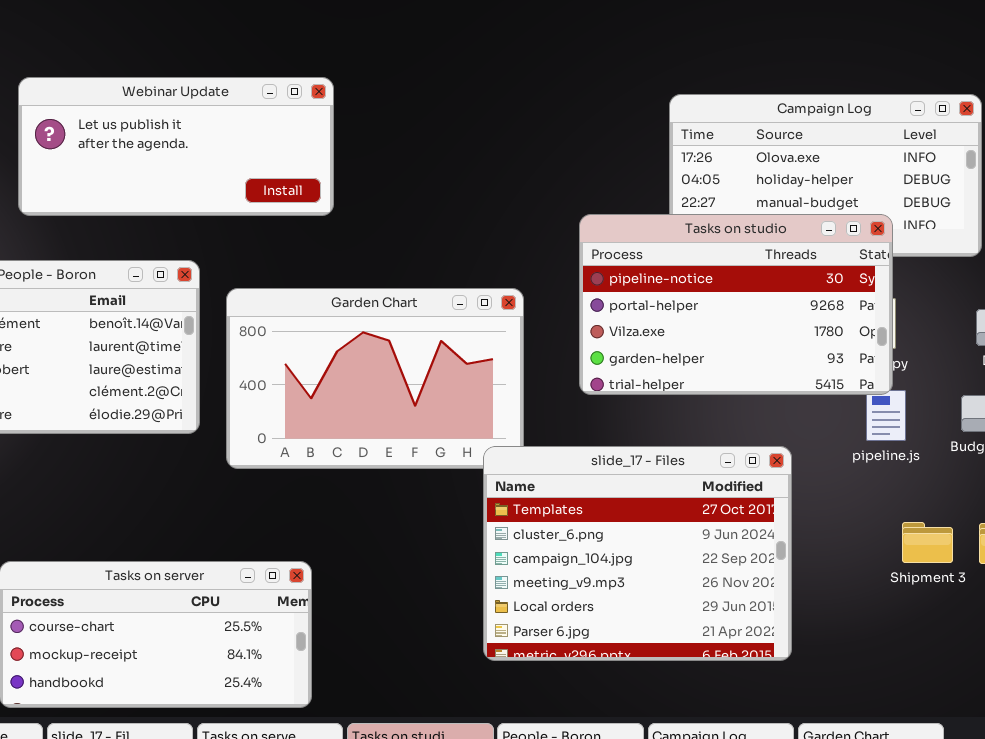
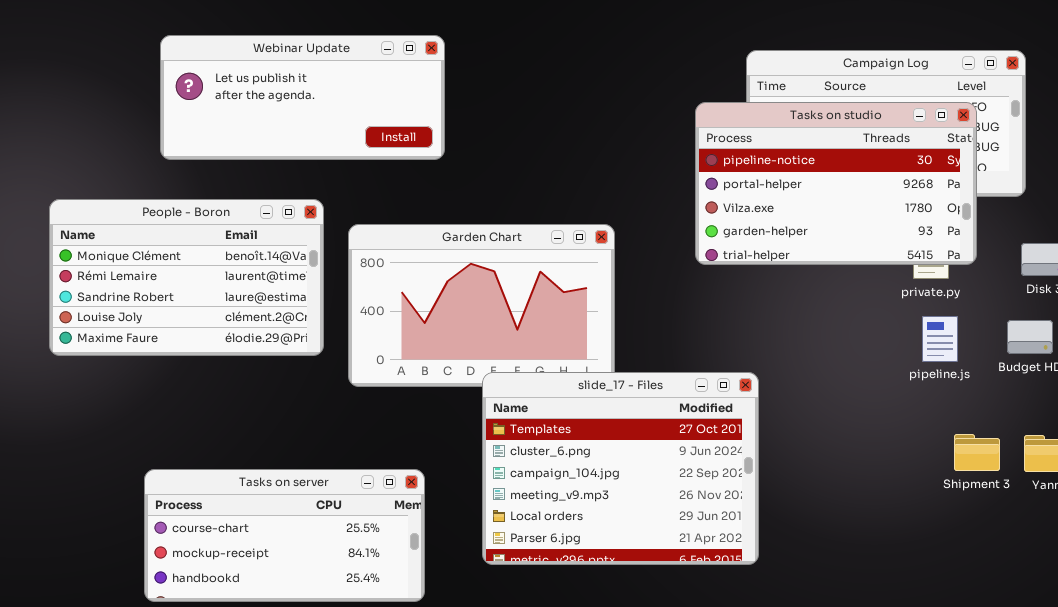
Tasks on studio: [579,214,893,395] -> [695,102,977,265], moved
slide_17 - Files: [483,446,792,661] -> [482,372,759,565], moved

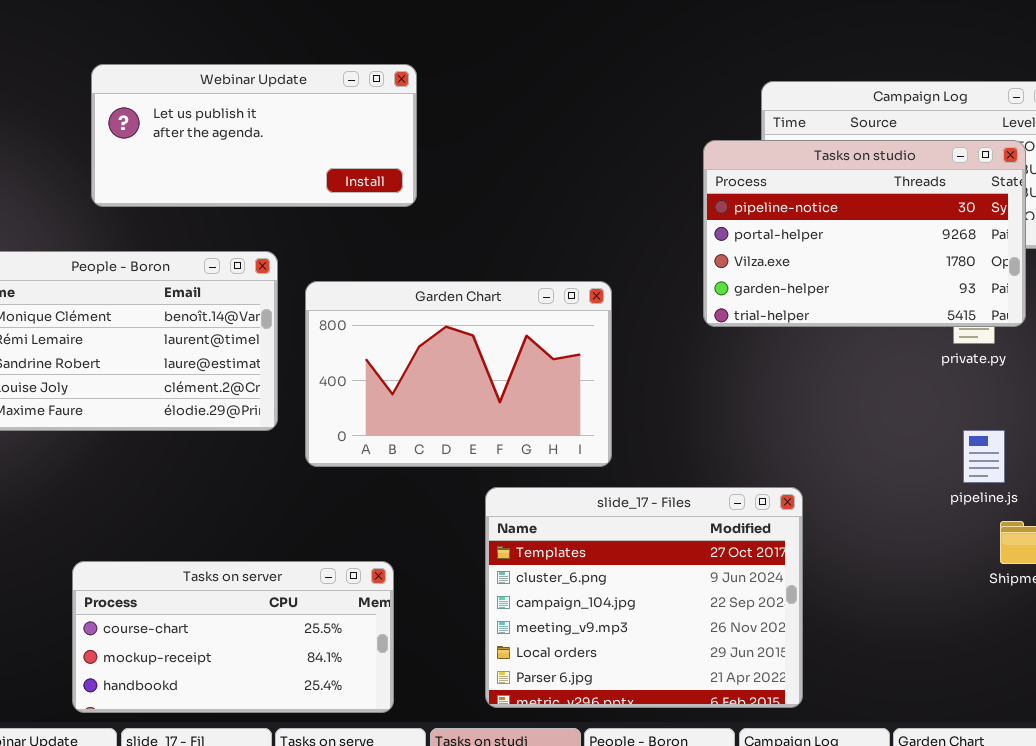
pipeline.js: [922,316,958,362] -> [963,430,1005,483], moved
slide_17 - Files: [482,372,759,565] -> [485,487,803,708], moved

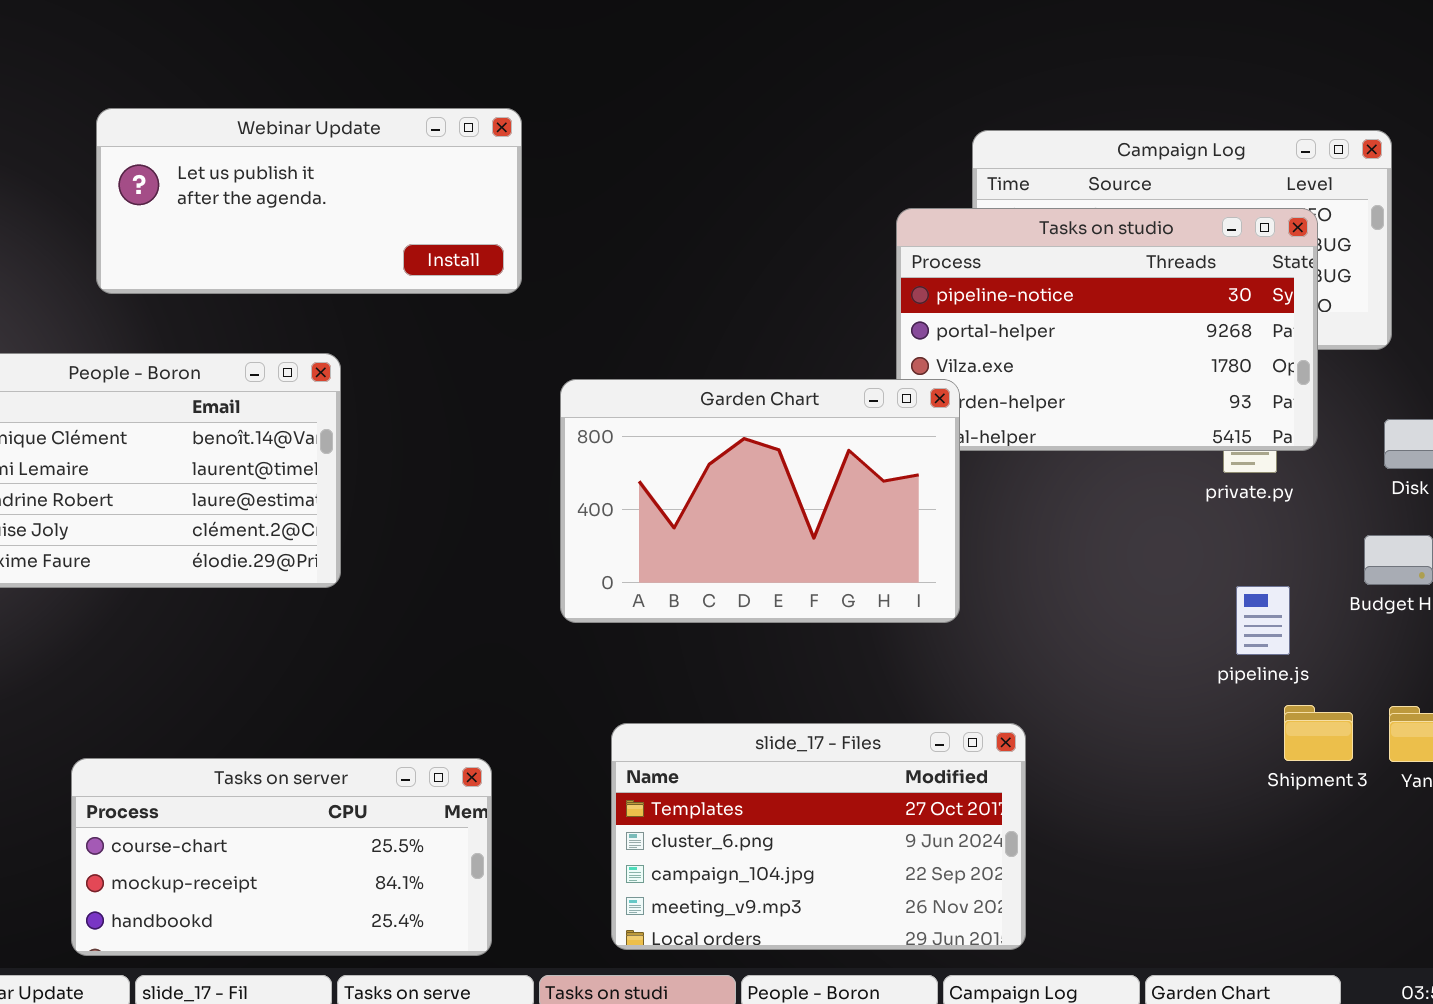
Garden Chart: [305,281,612,467] -> [560,379,960,623], moved
slide_17 - Files: [485,487,803,708] -> [611,723,1026,950], resized

